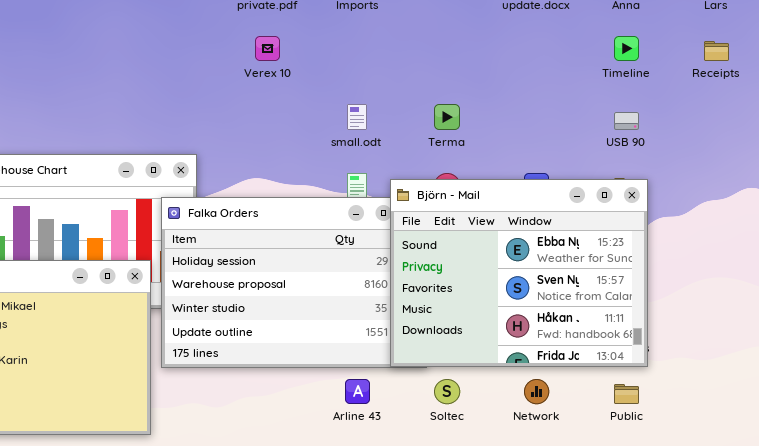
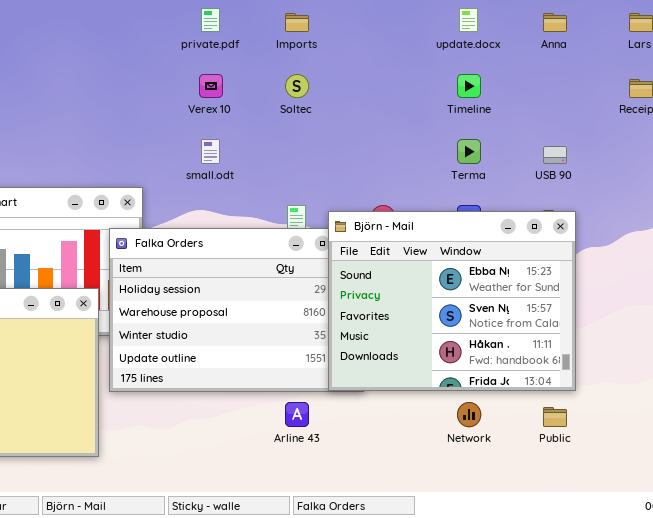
Timeline: [614,36,639,61] -> [457,74,481,98], moved
small.odt: [347,104,367,130] -> [201,139,220,164], moved
Terma: [434,104,460,130] -> [457,139,481,164], moved
Soltec: [434,379,460,404] -> [285,74,309,98], moved

